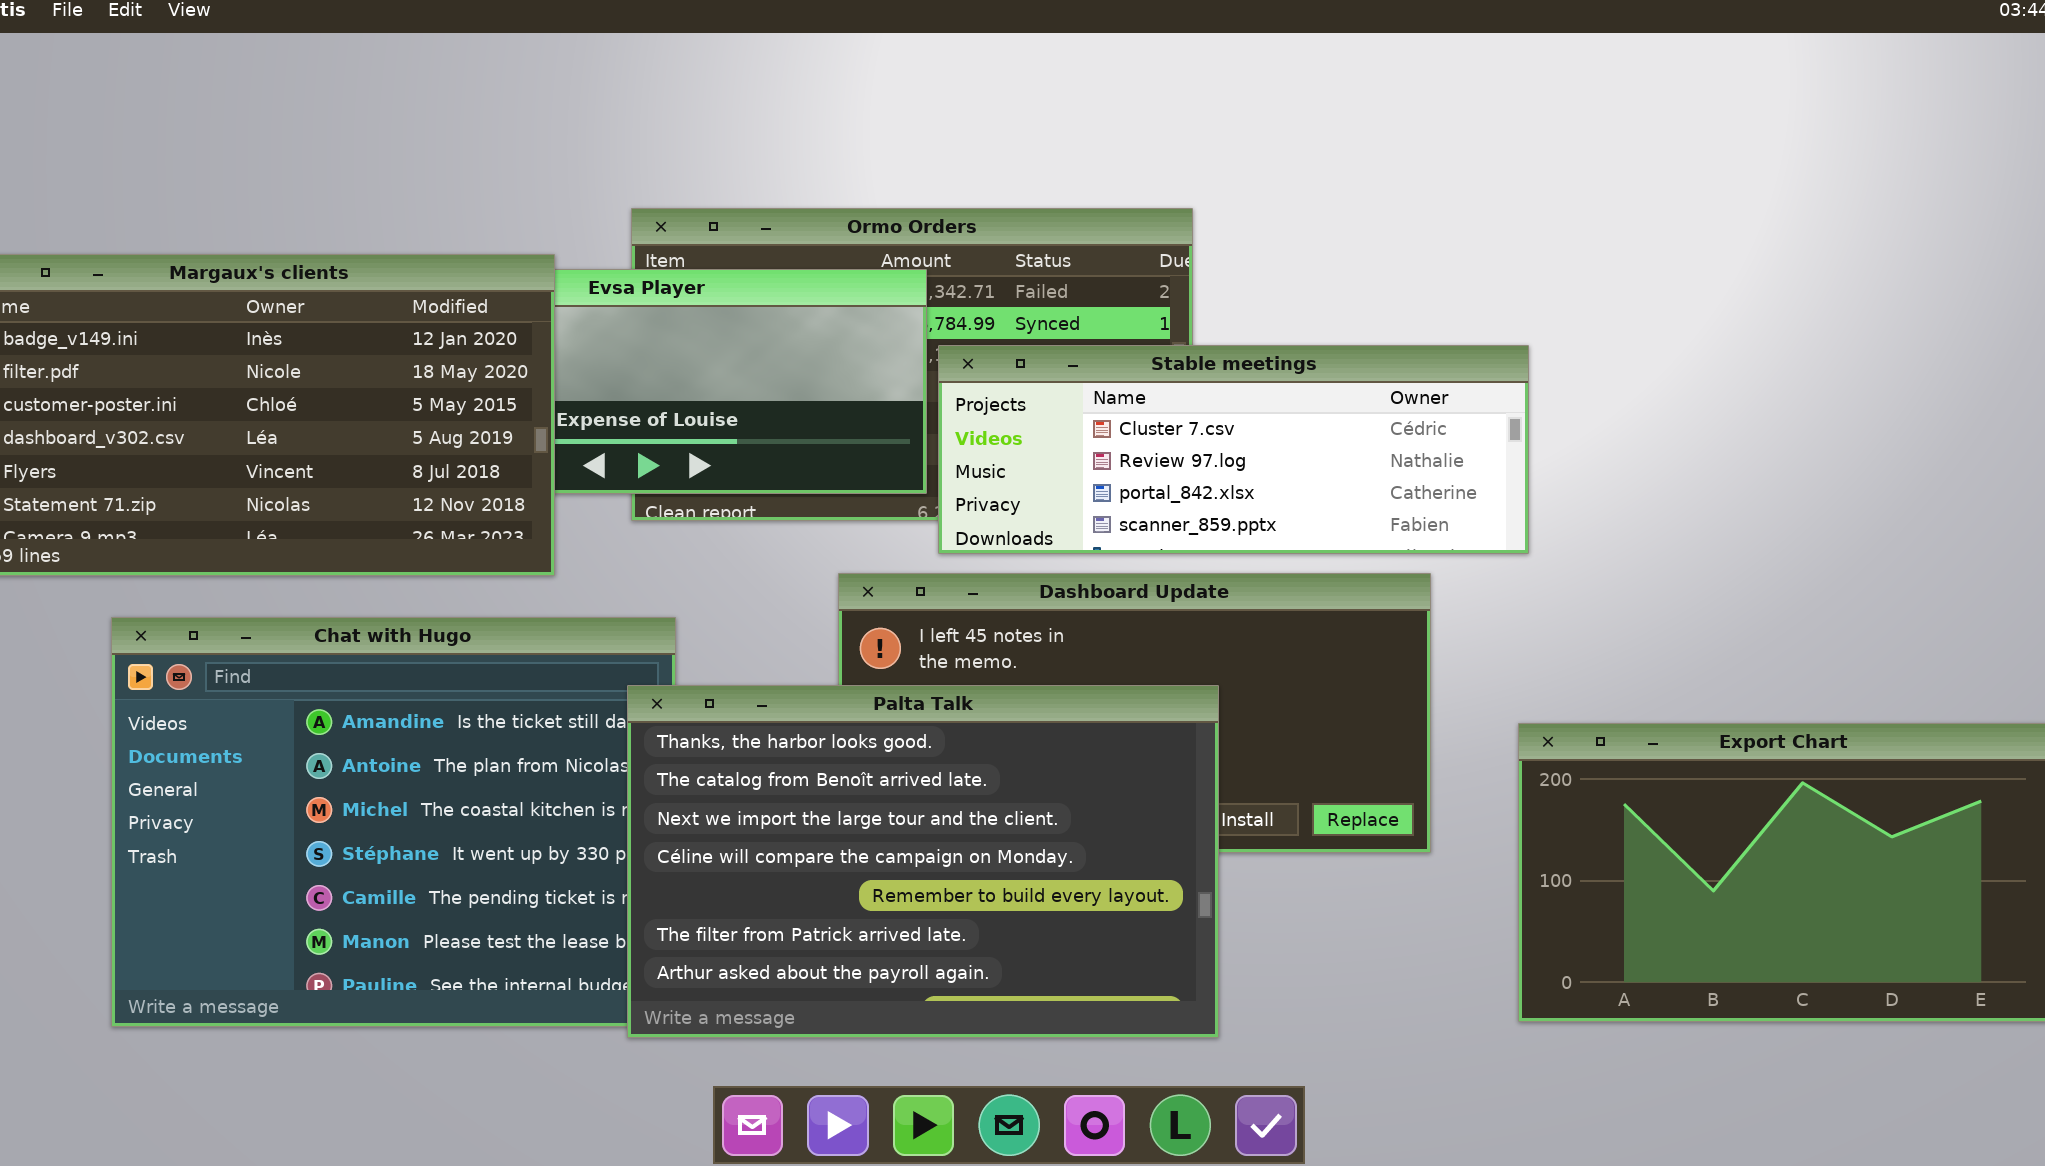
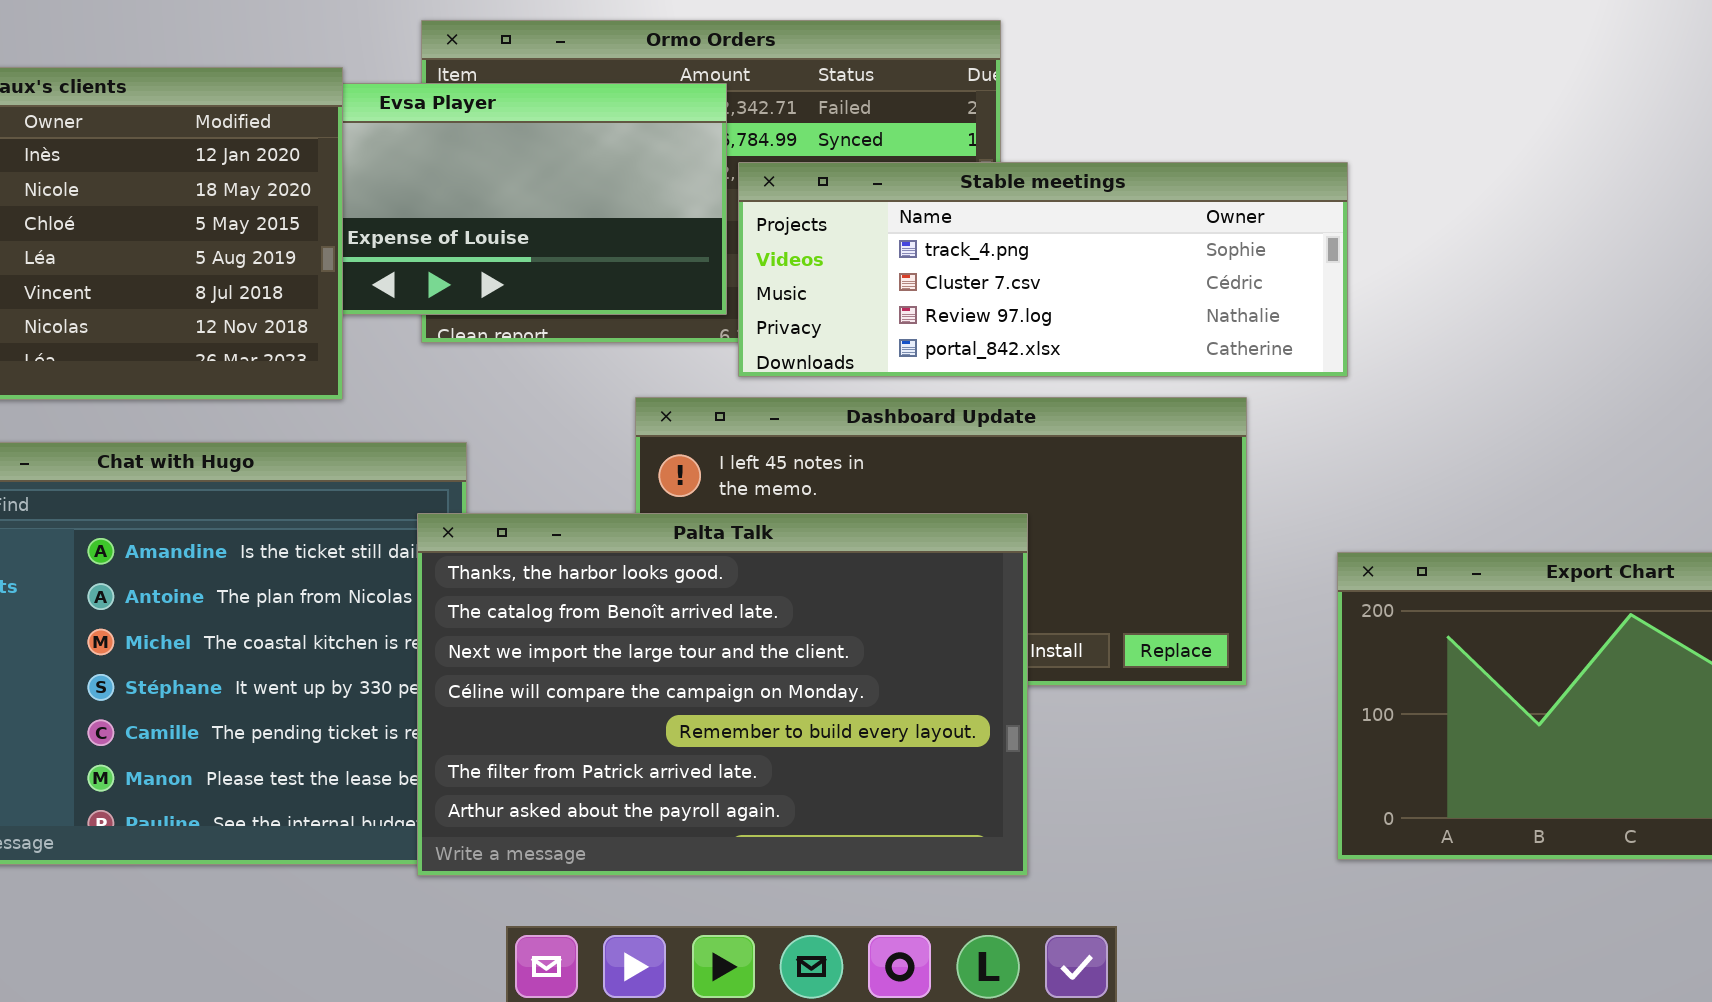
Stable meetings: [938,345,1529,554] -> [738,162,1348,377], scrolled up 1 row

